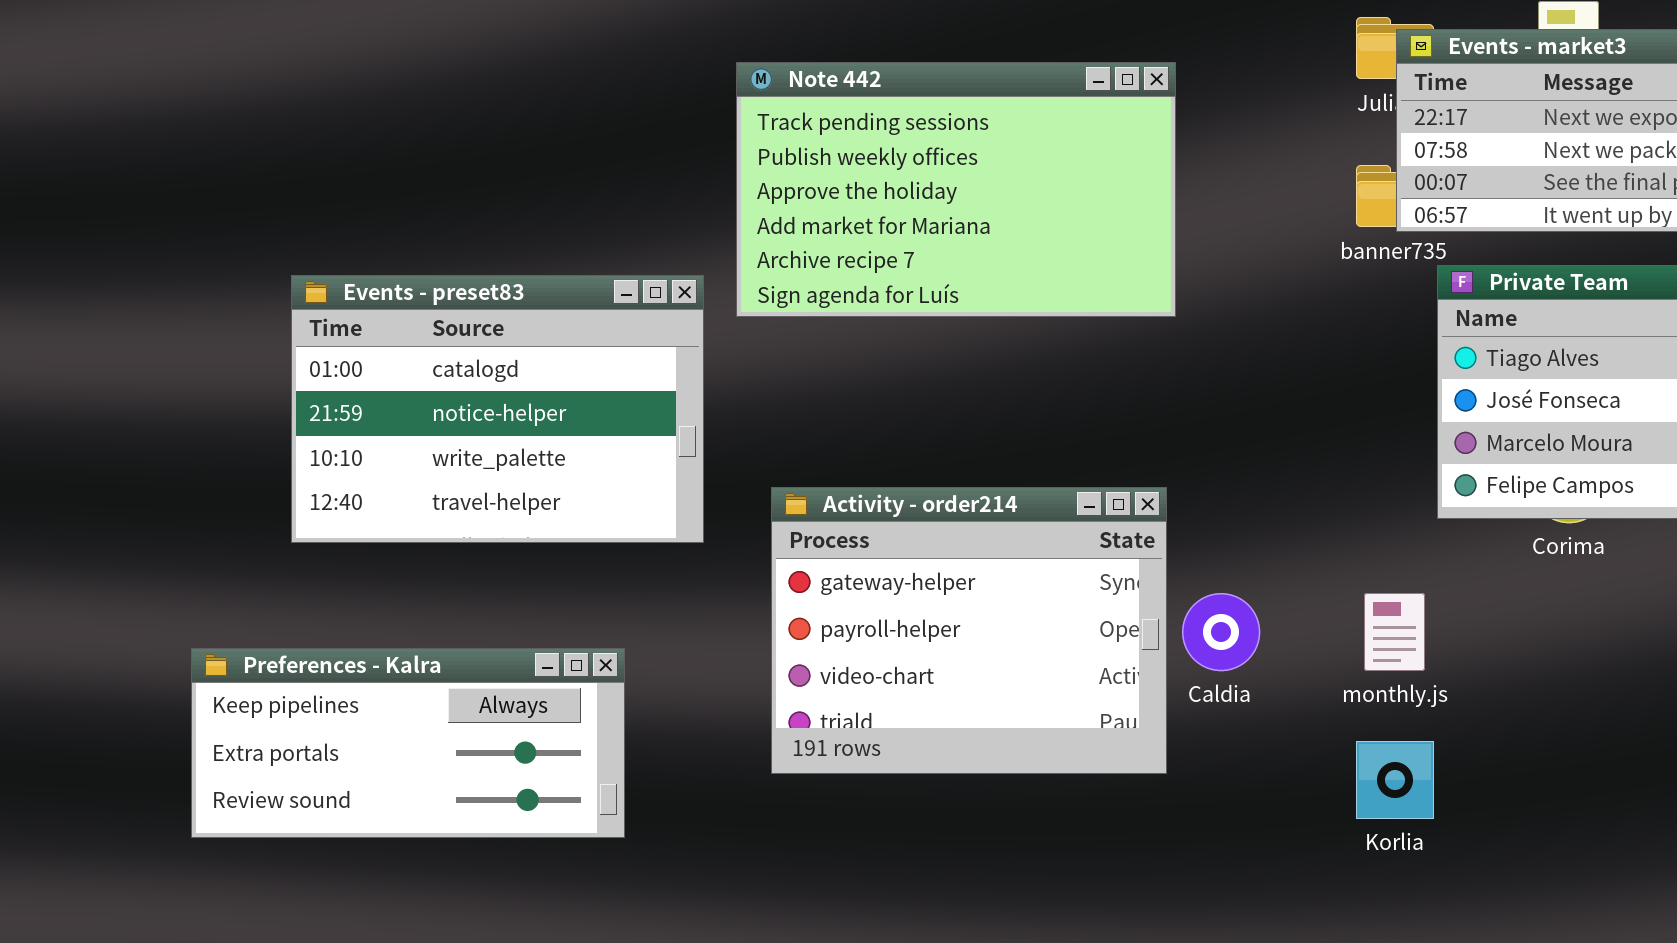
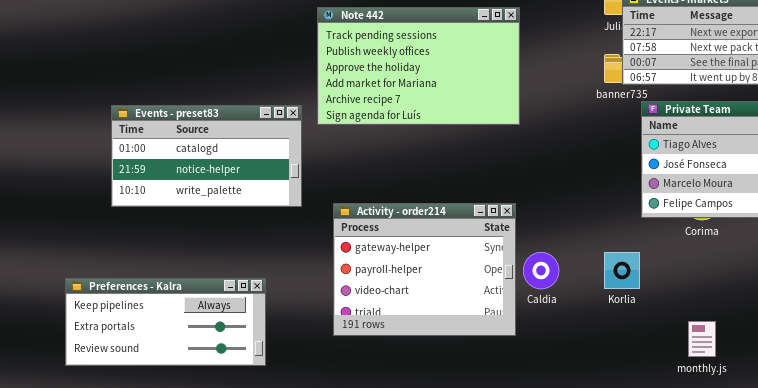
Events - preset83: [291,275,704,543] -> [111,105,302,207], resized
monthly.js: [1364,593,1425,671] -> [688,321,716,357], moved
Korlia: [1356,741,1434,819] -> [604,252,640,289], moved

